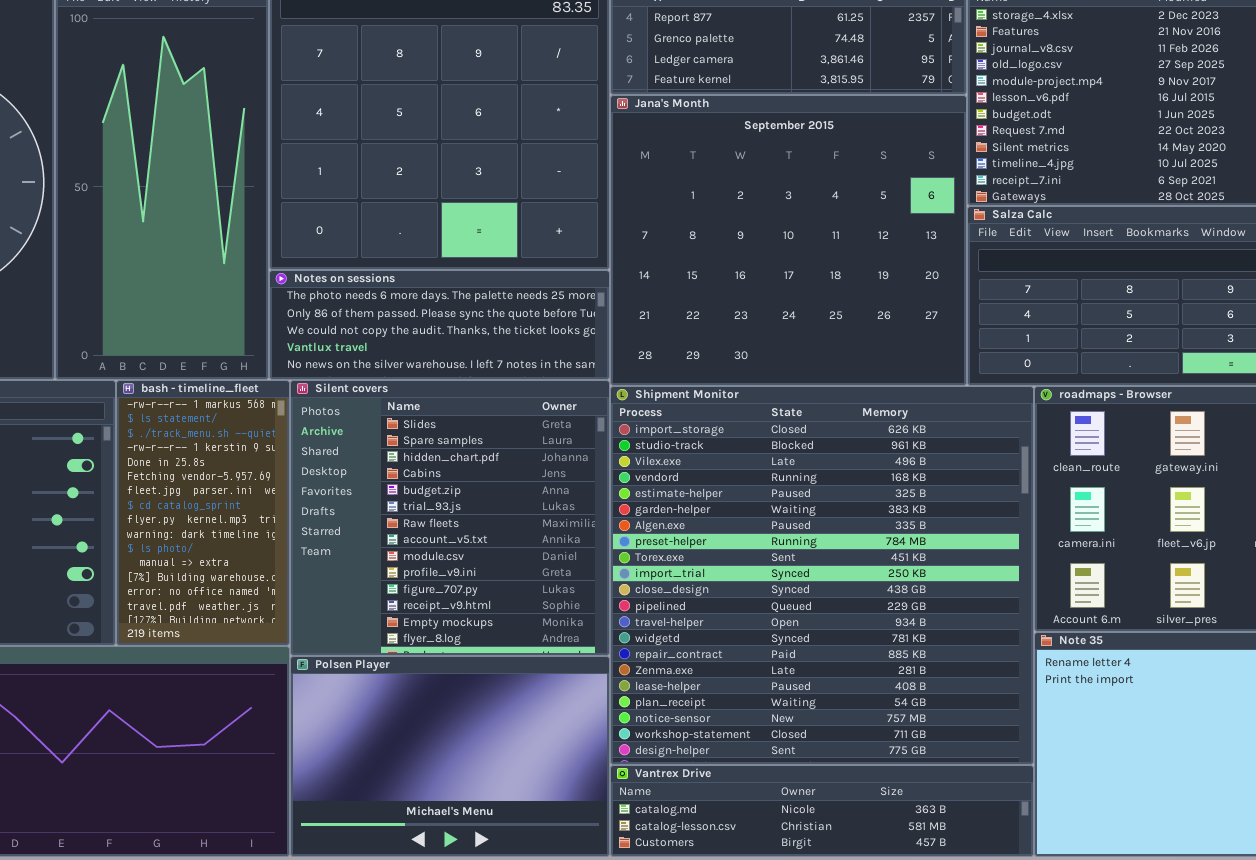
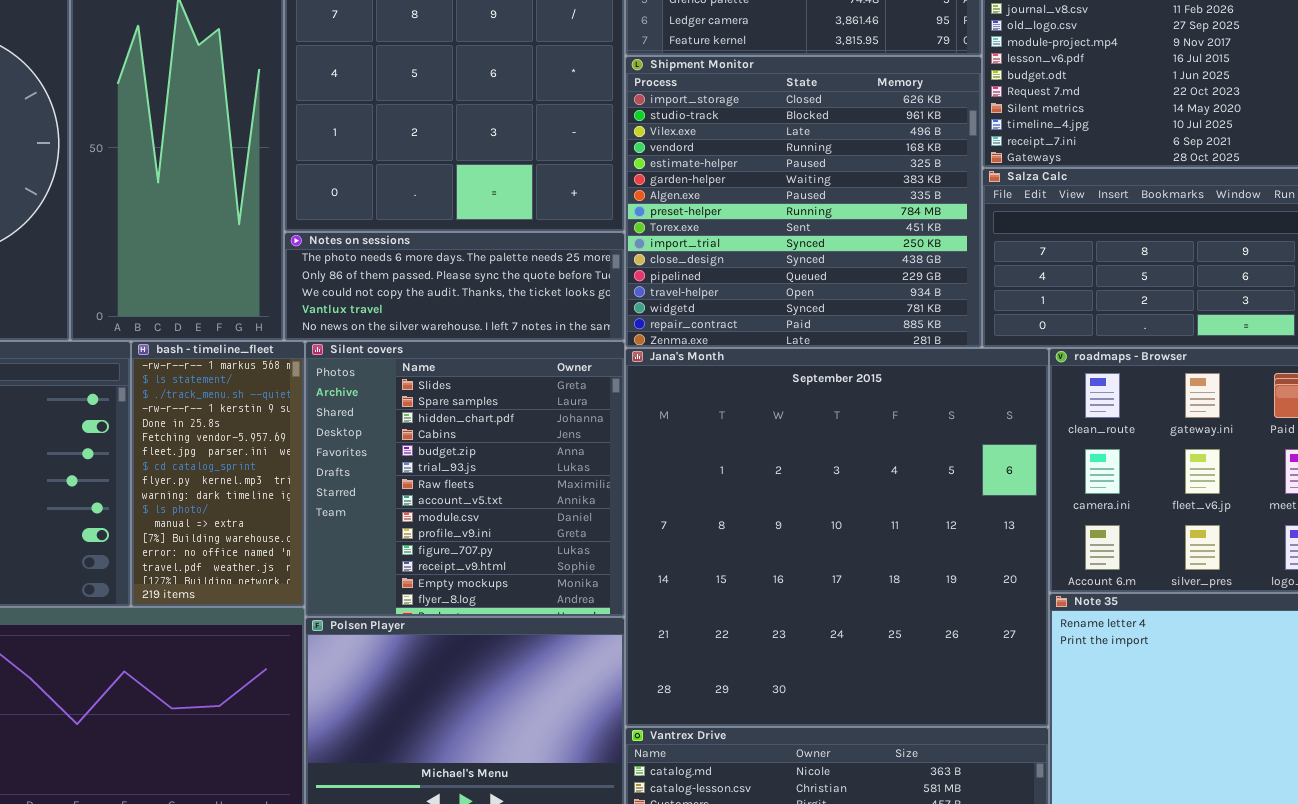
Jana's Month: [610,95,967,386] -> [625,348,1049,727], moved, resized
Shipment Monitor: [610,386,1034,765] -> [625,56,982,348], moved, resized

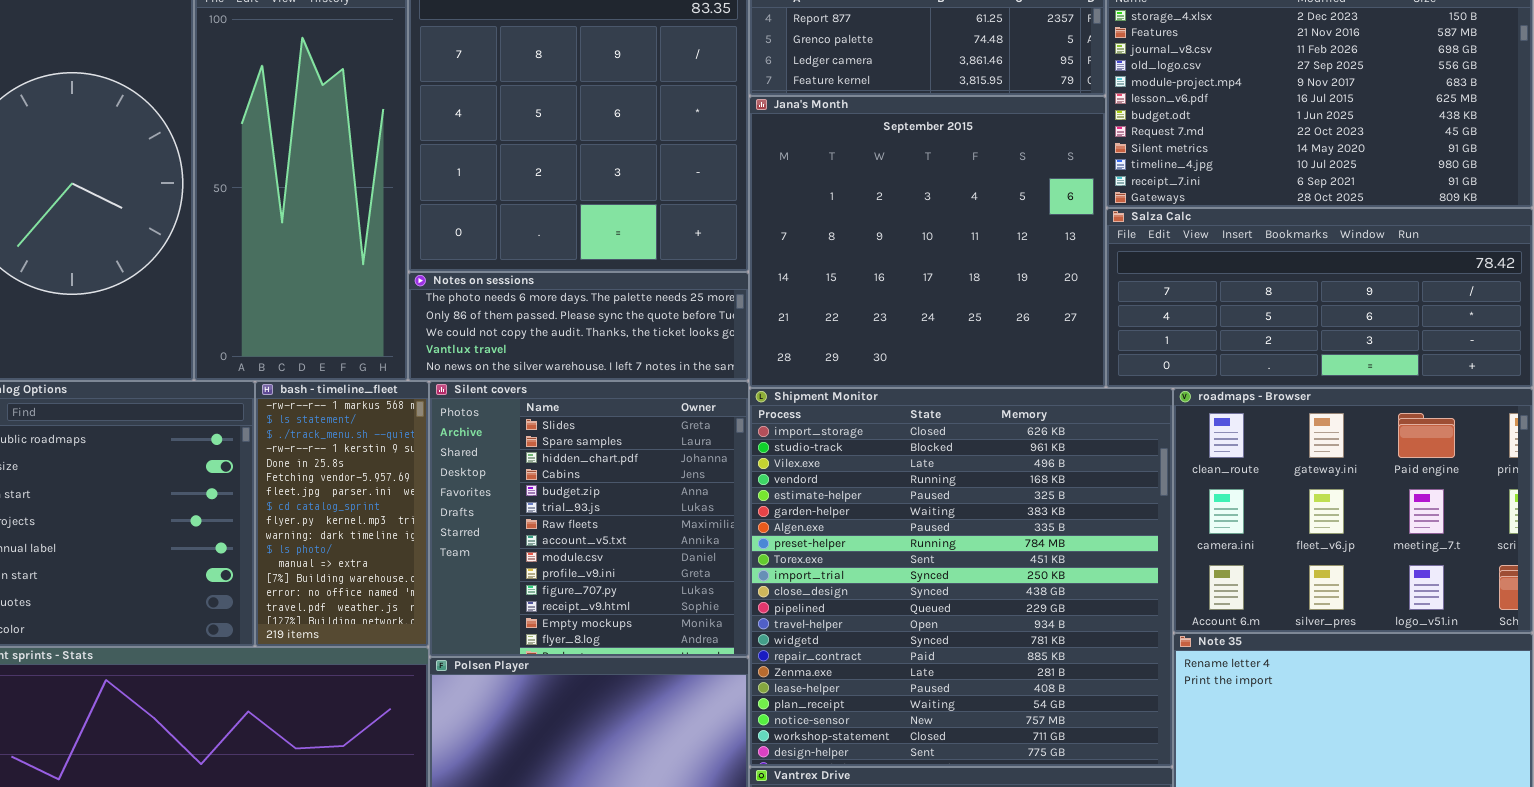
Shipment Monitor: [625,56,982,348] -> [749,388,1173,767], moved, resized
Jana's Month: [625,348,1049,727] -> [749,96,1106,388], moved, resized

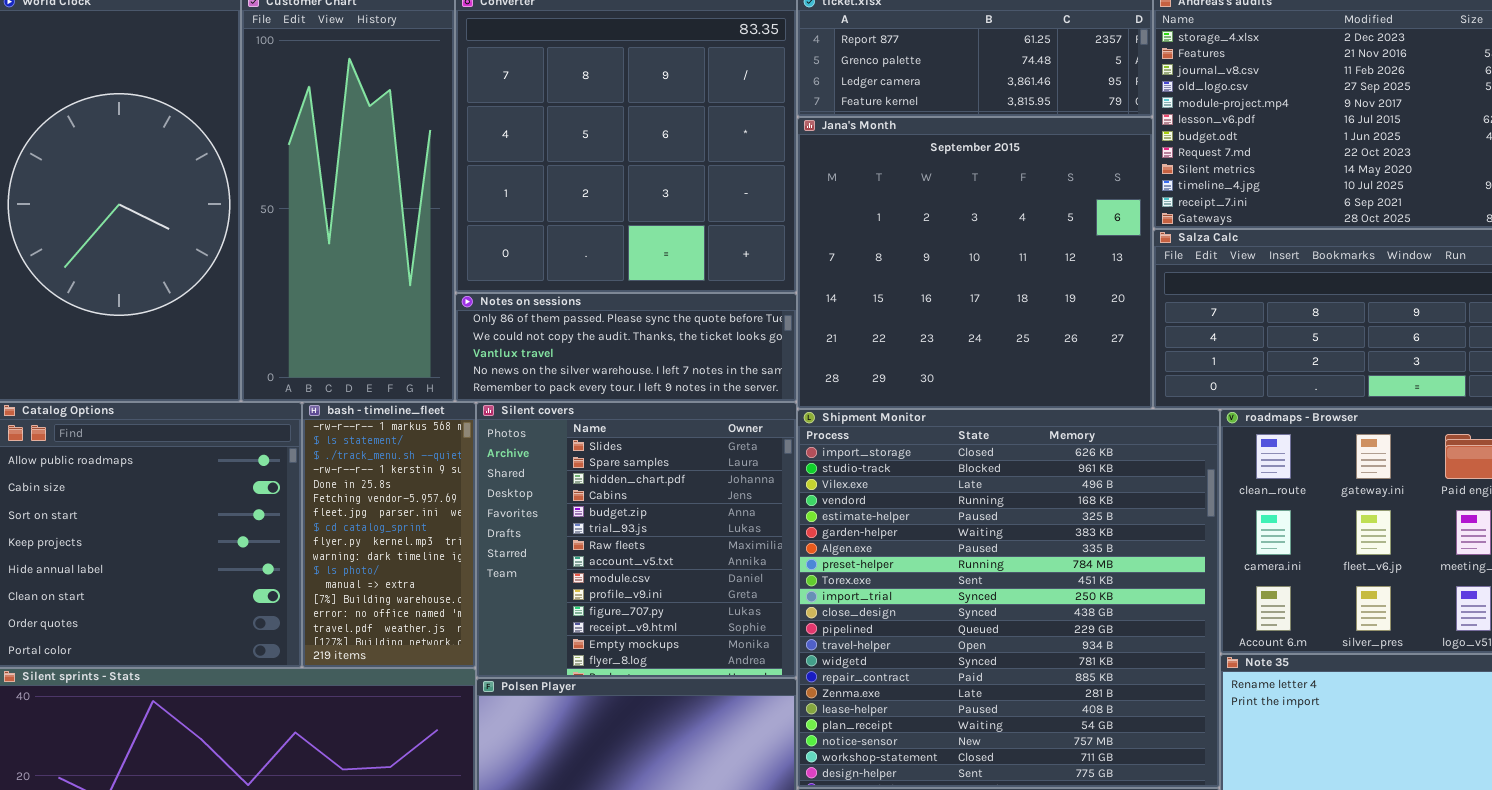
Notes on sessions: [408,272,749,381] -> [455,293,797,402], scrolled down 1 row

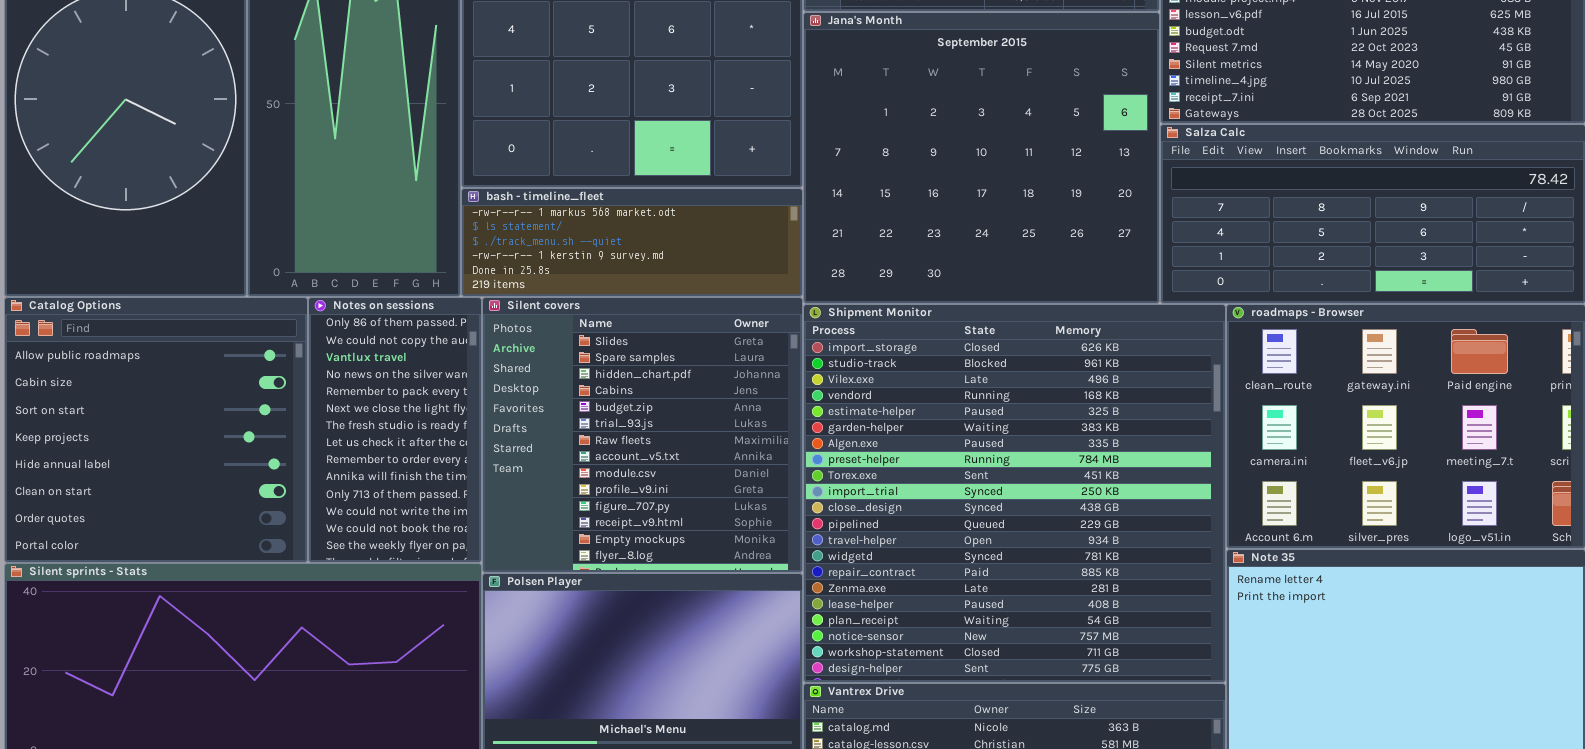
Notes on sessions: [455,293,797,402] -> [308,297,482,563], moved, resized
bash - timeline_fleet: [302,402,476,668] -> [461,188,803,297], moved, resized

